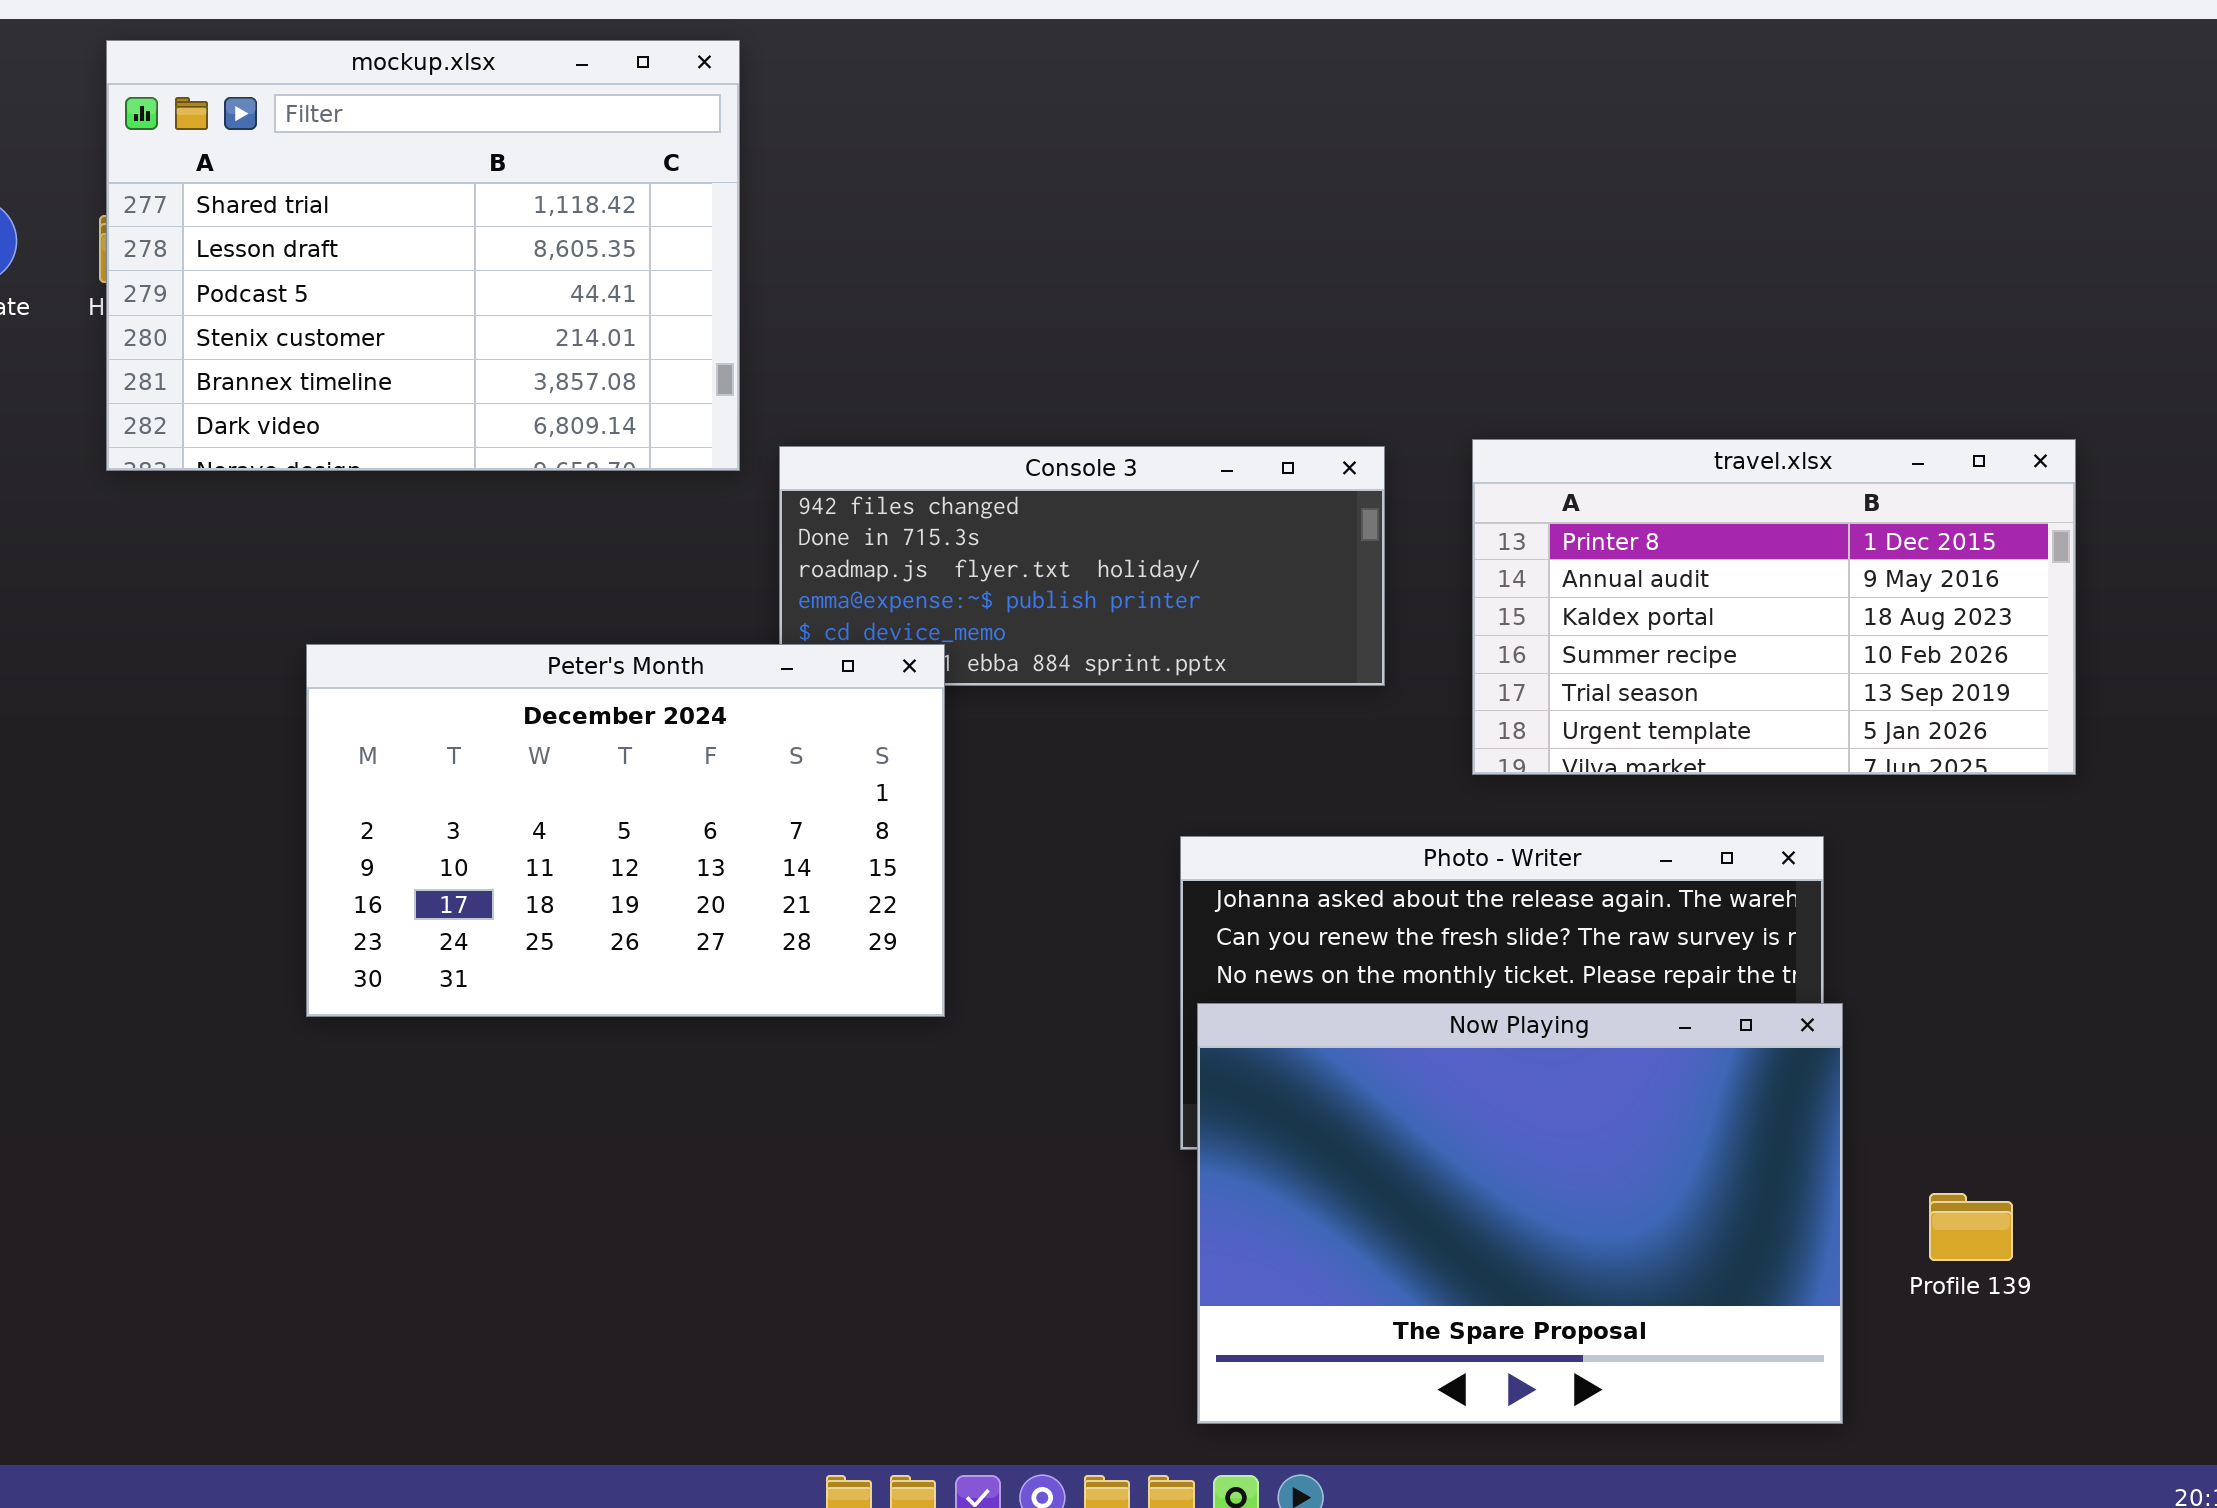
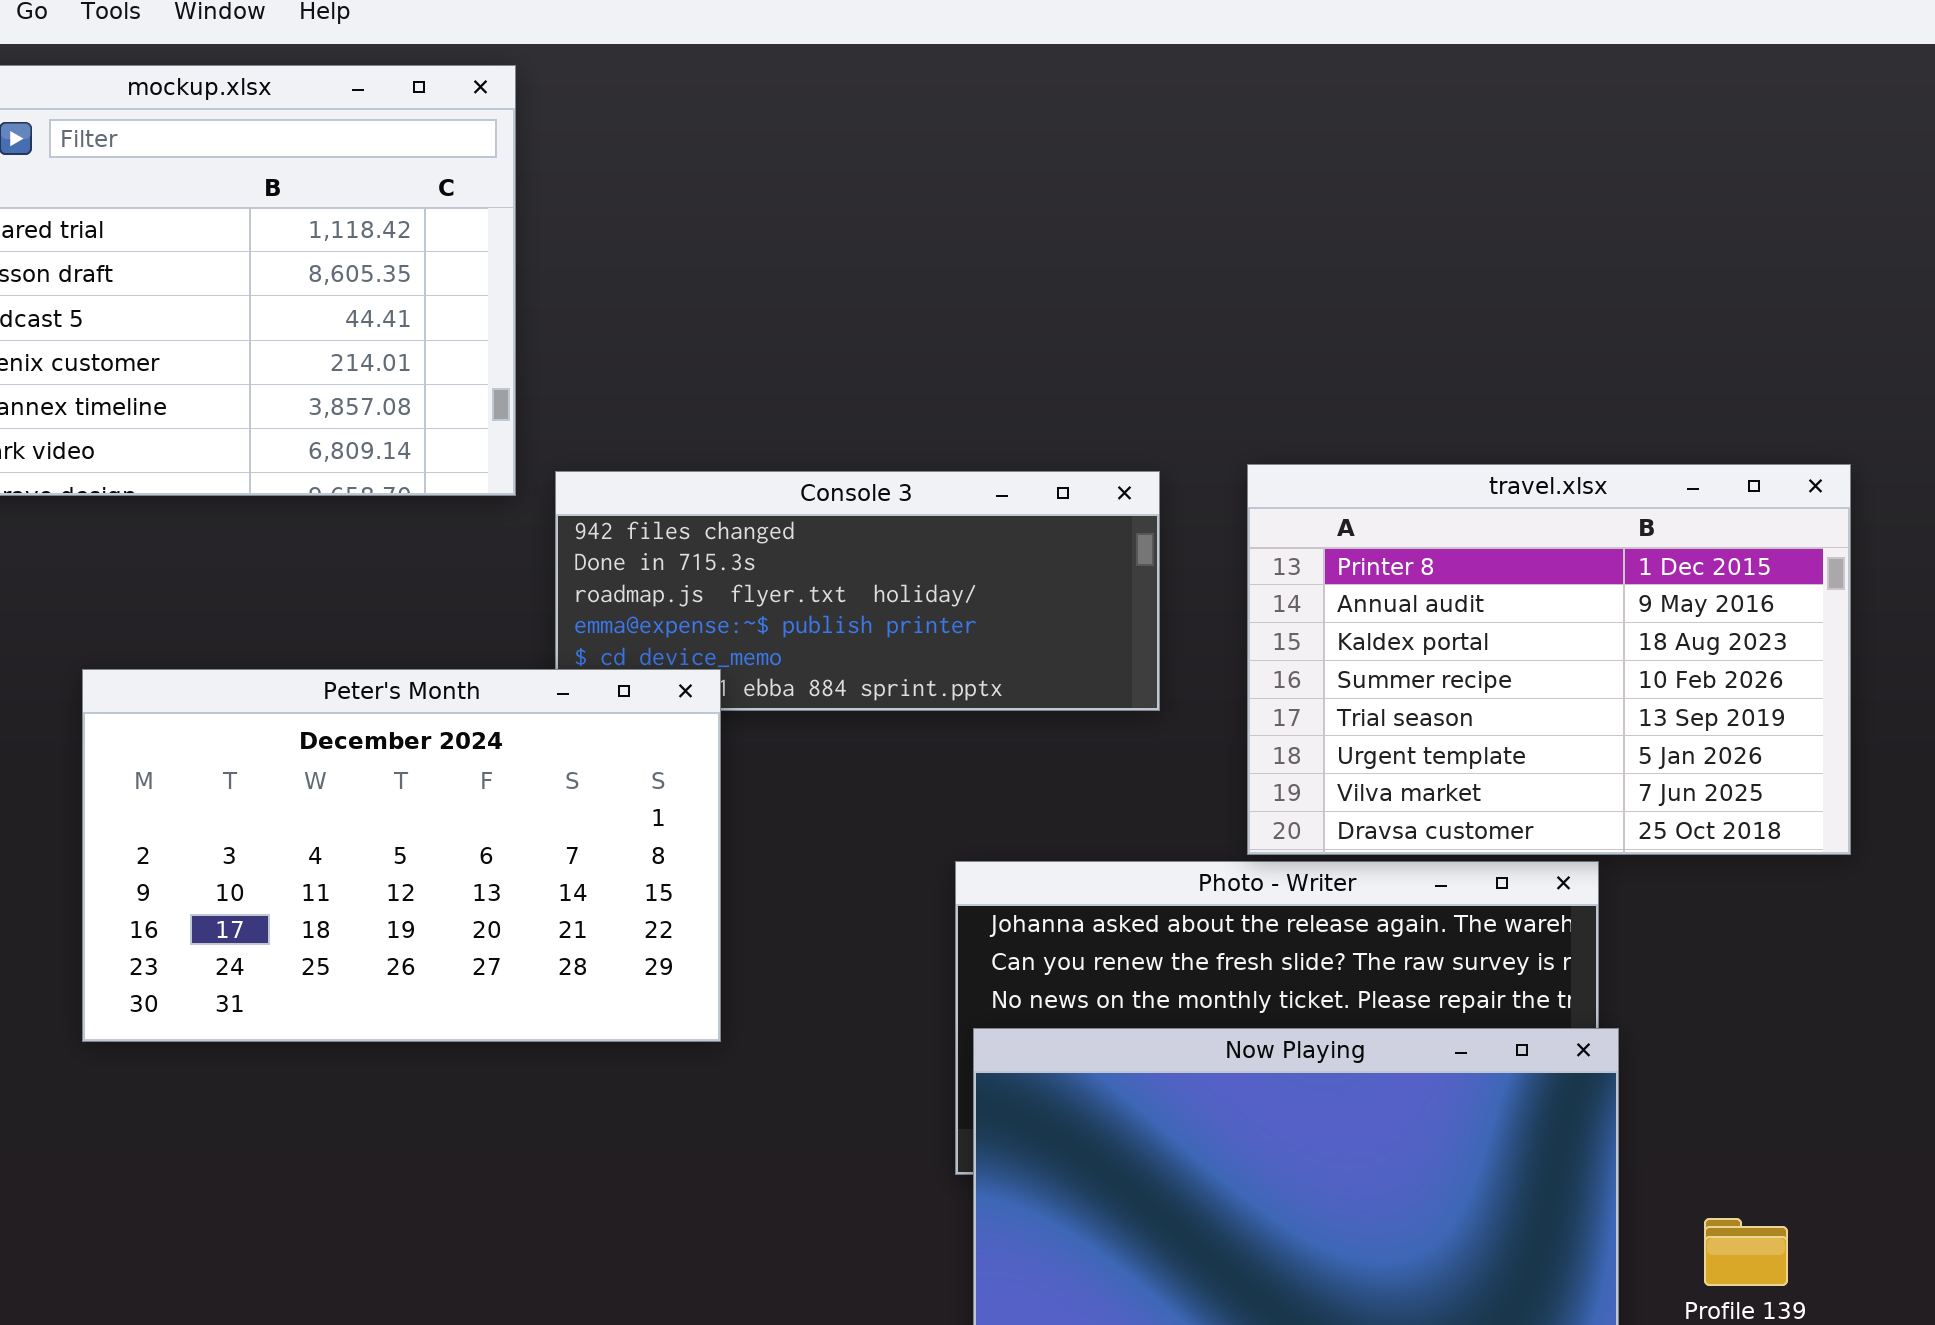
travel.xlsx: [1472,439,2076,775] -> [1247,464,1851,855], resized

